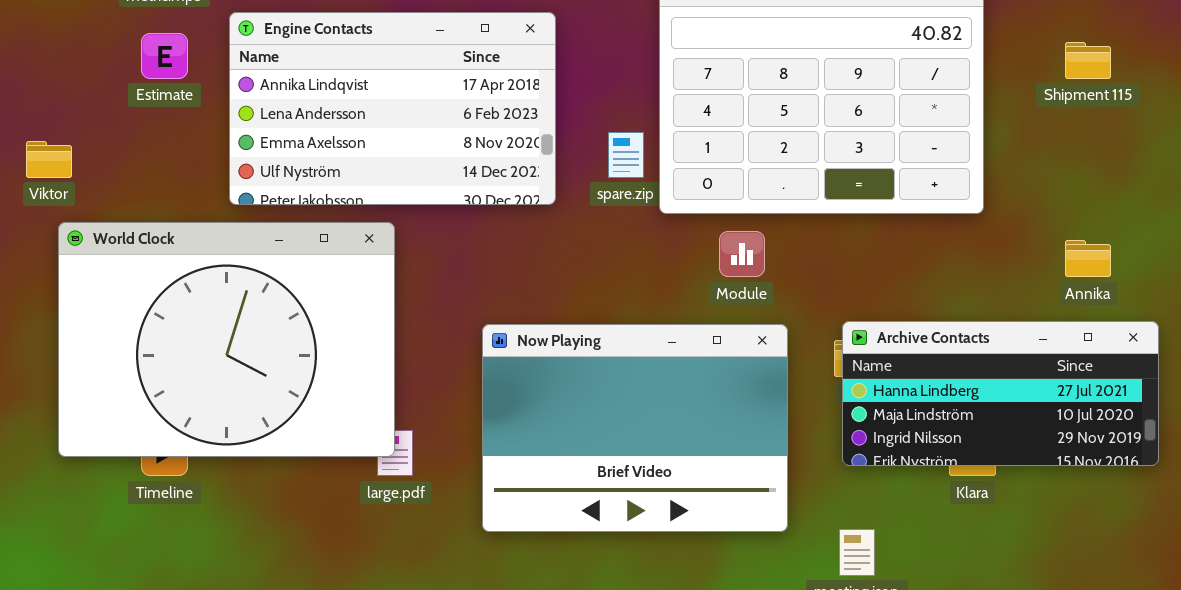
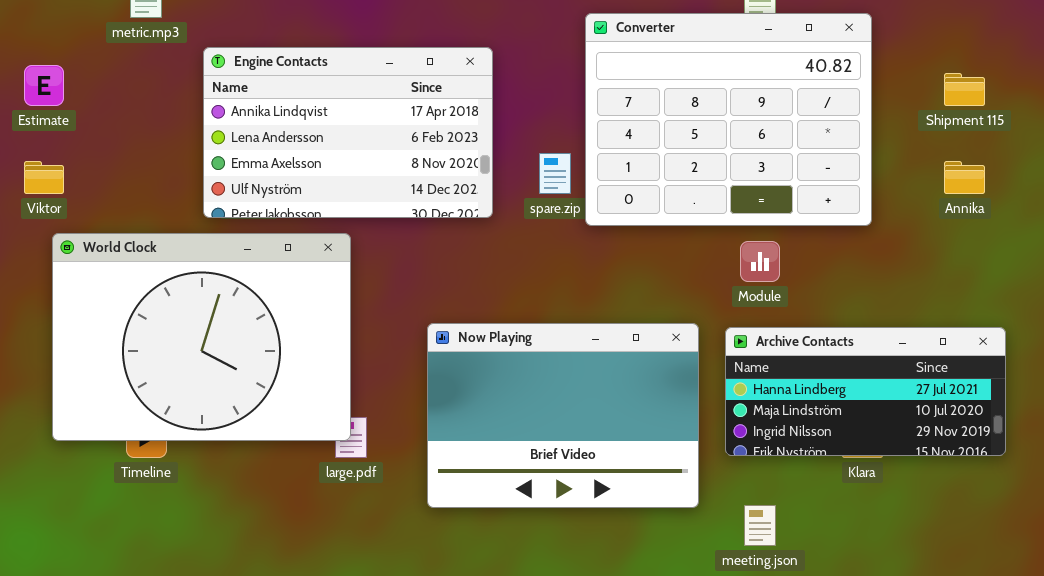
Estimate: [141,33,188,79] -> [24,65,64,106], moved
Module: [719,231,765,277] -> [740,241,780,282], moved
Annika: [1065,240,1111,277] -> [944,161,985,194], moved
Archive Contacts: [842,321,1159,466] -> [725,327,1006,456], moved

